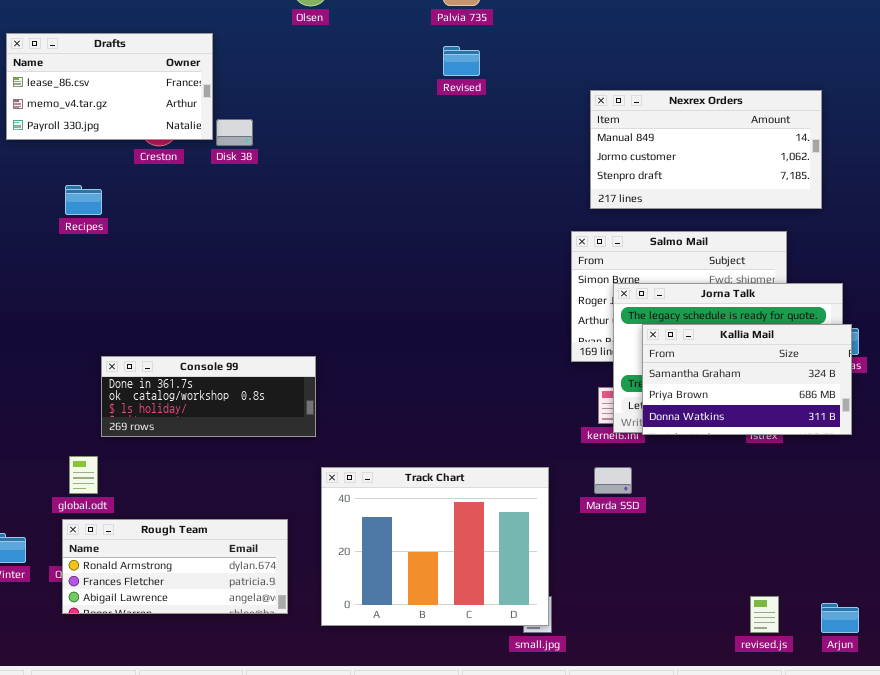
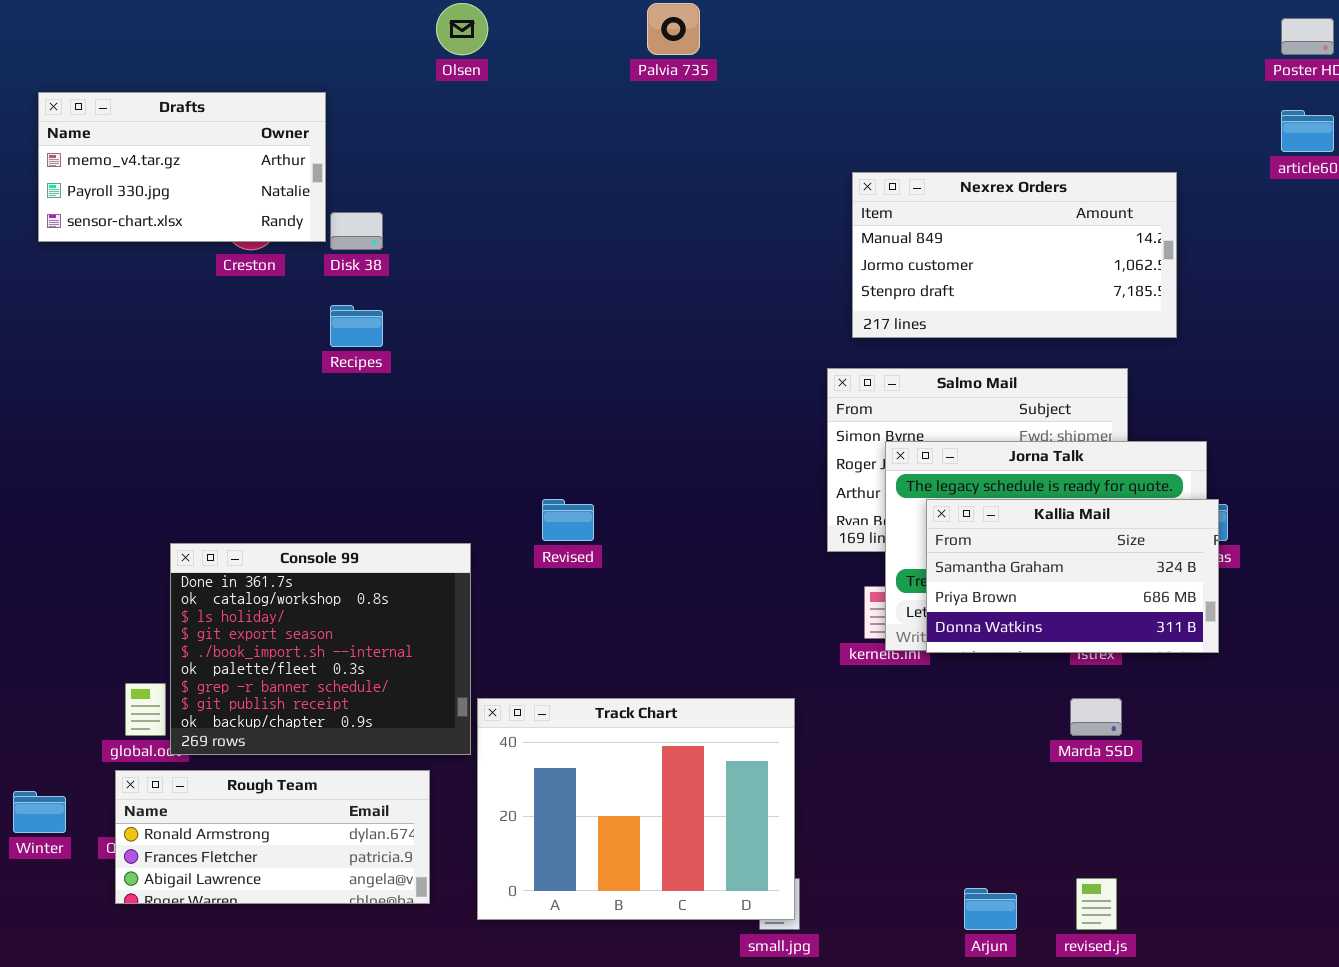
Drafts: [6,33,213,140] -> [38,92,326,242], scrolled down 1 row
Revised: [443,46,480,76] -> [542,499,594,541], moved
Recipes: [65,185,102,215] -> [330,305,383,347], moved
Console 99: [101,356,316,437] -> [170,543,471,755], resized
Marda SSD: [594,467,632,494] -> [1070,698,1122,736], moved
Arjun: [821,603,859,633] -> [964,888,1017,930], moved

